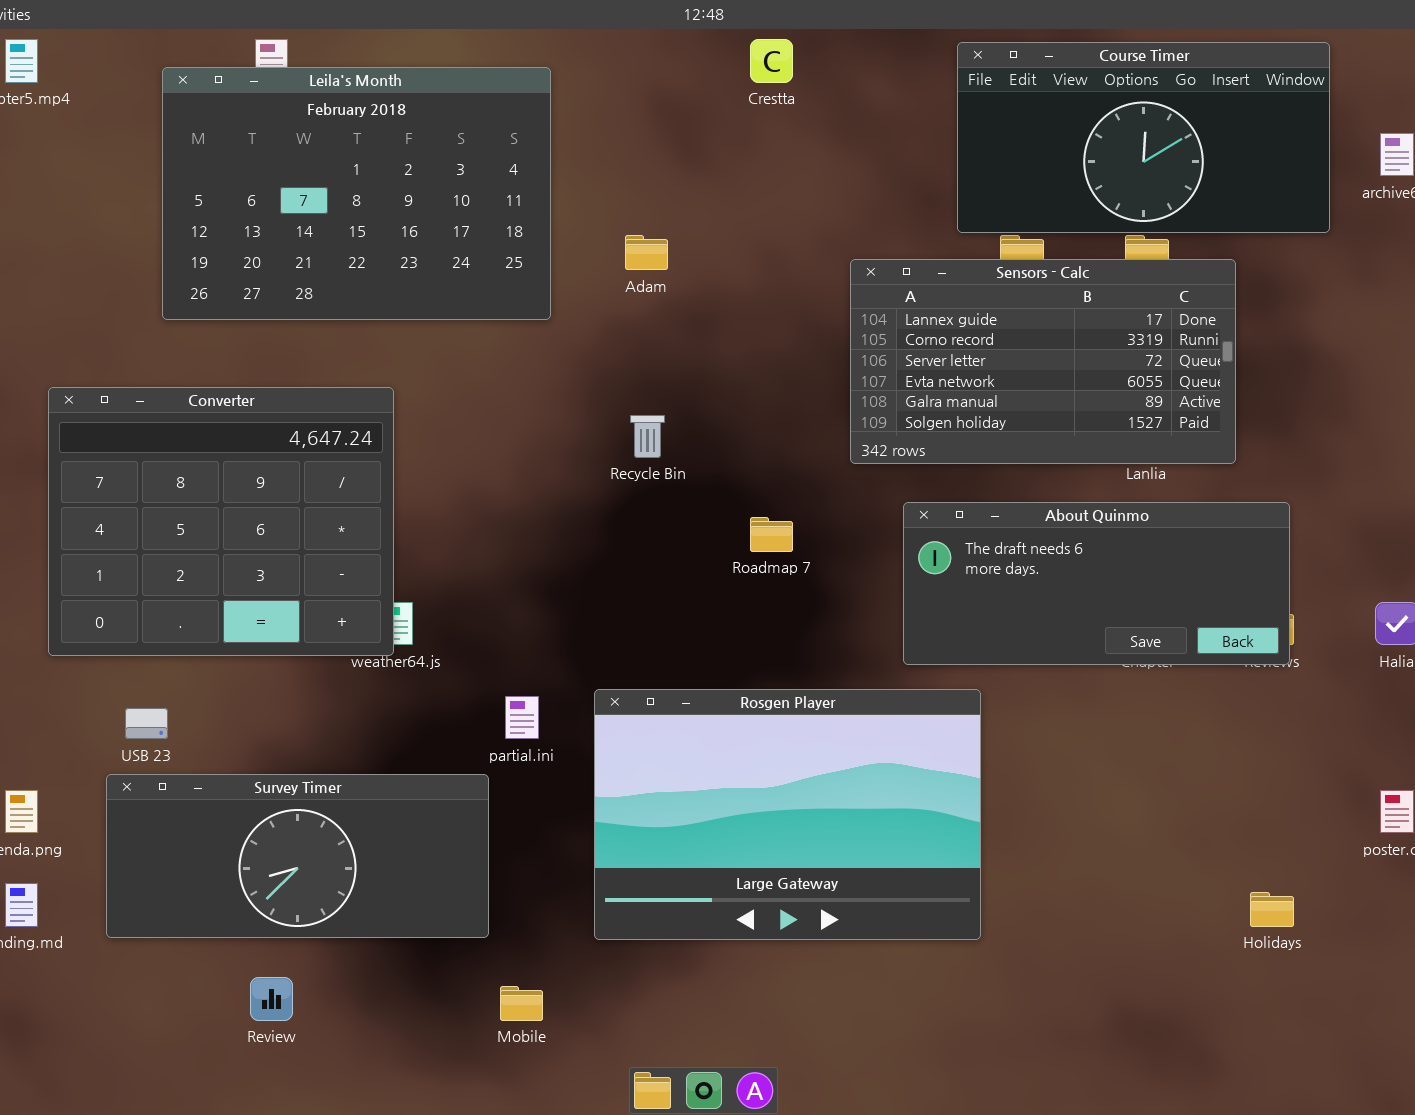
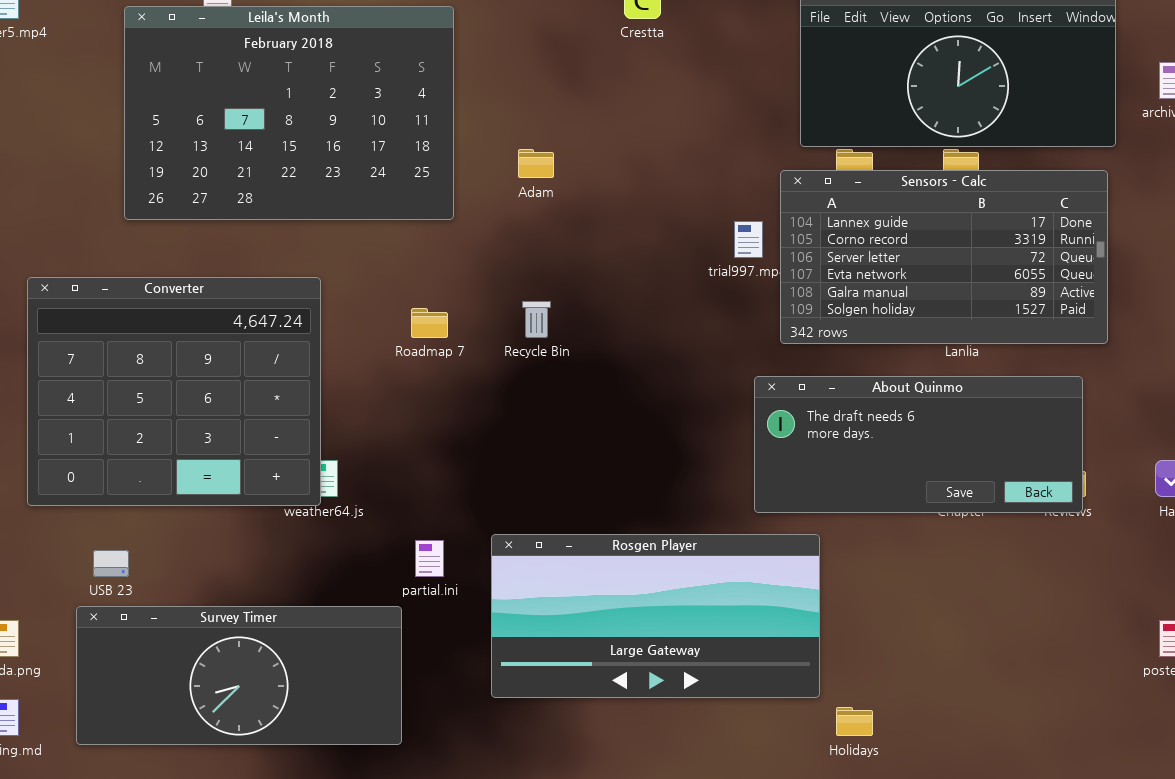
Sensors - Calc: [850,259,1236,464] -> [780,170,1108,344], moved
Roadmap 7: [750,517,793,552] -> [411,308,448,338], moved
Rosgen Player: [594,689,981,940] -> [491,534,820,698], resized
Holidays: [1250,892,1294,927] -> [836,707,873,736], moved

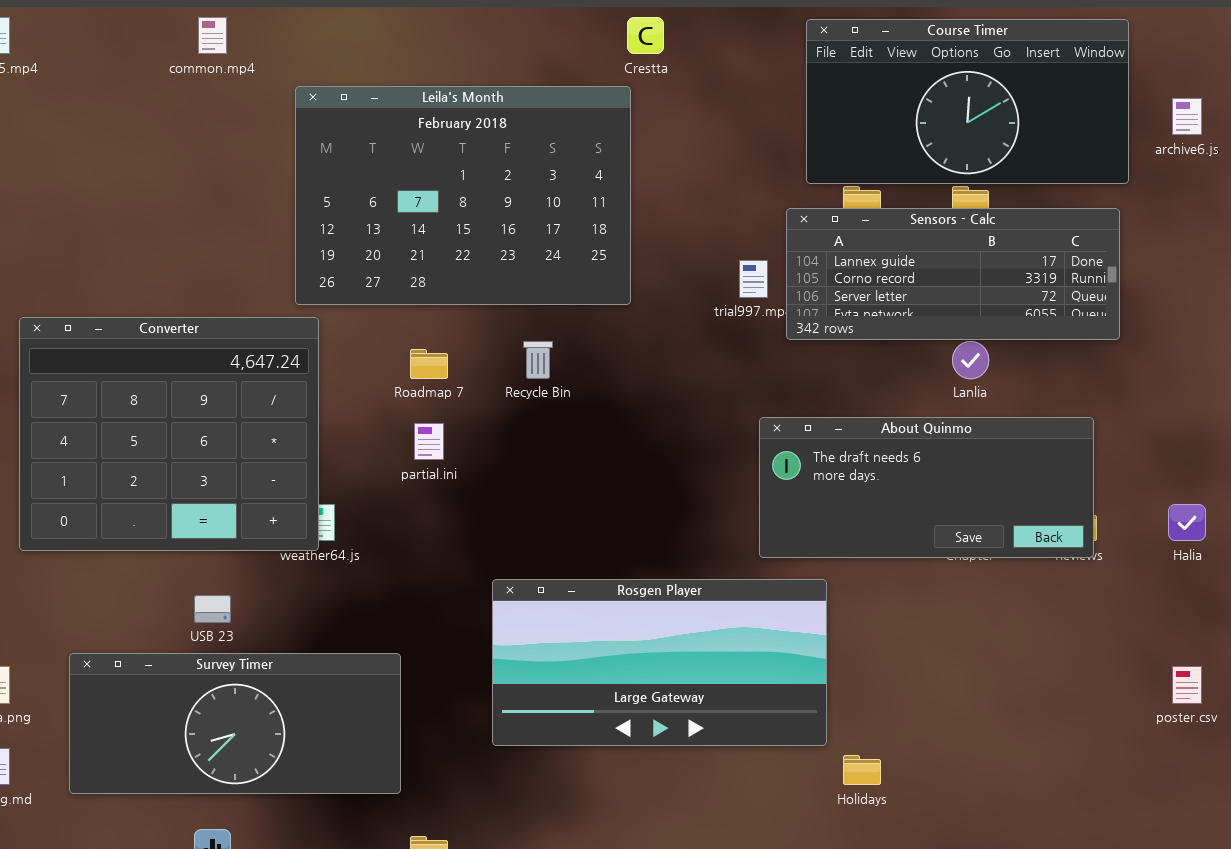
Leila's Month: [124,6,454,220] -> [295,86,631,305], moved
Sensors - Calc: [780,170,1108,344] -> [786,208,1120,340], resized
partial.ini: [415,540,444,577] -> [414,423,444,460], moved
USB 23: [93,550,129,577] -> [194,595,231,623], moved

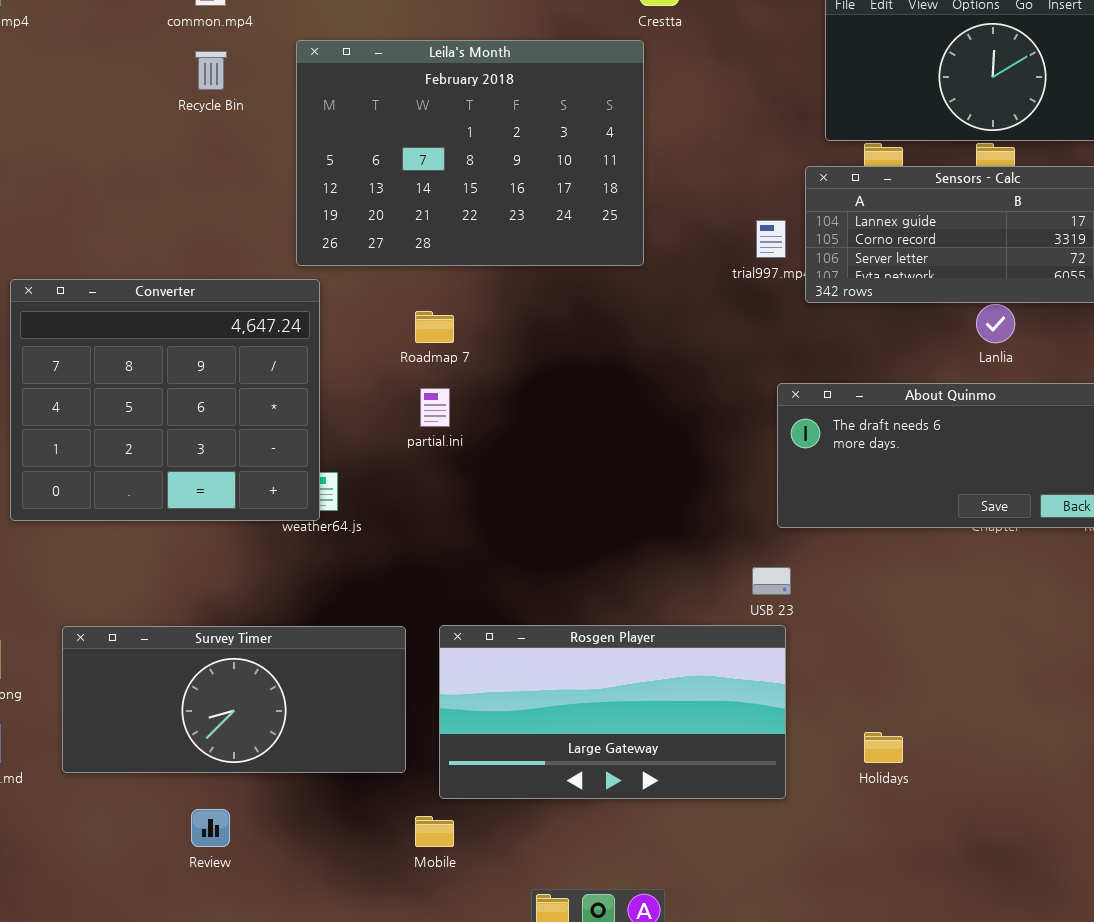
Recycle Bin: [523,341,553,379] -> [195,51,227,90], moved
Rosgen Player: [492,579,827,746] -> [439,625,786,799], moved
USB 23: [194,595,231,623] -> [752,567,791,595], moved

